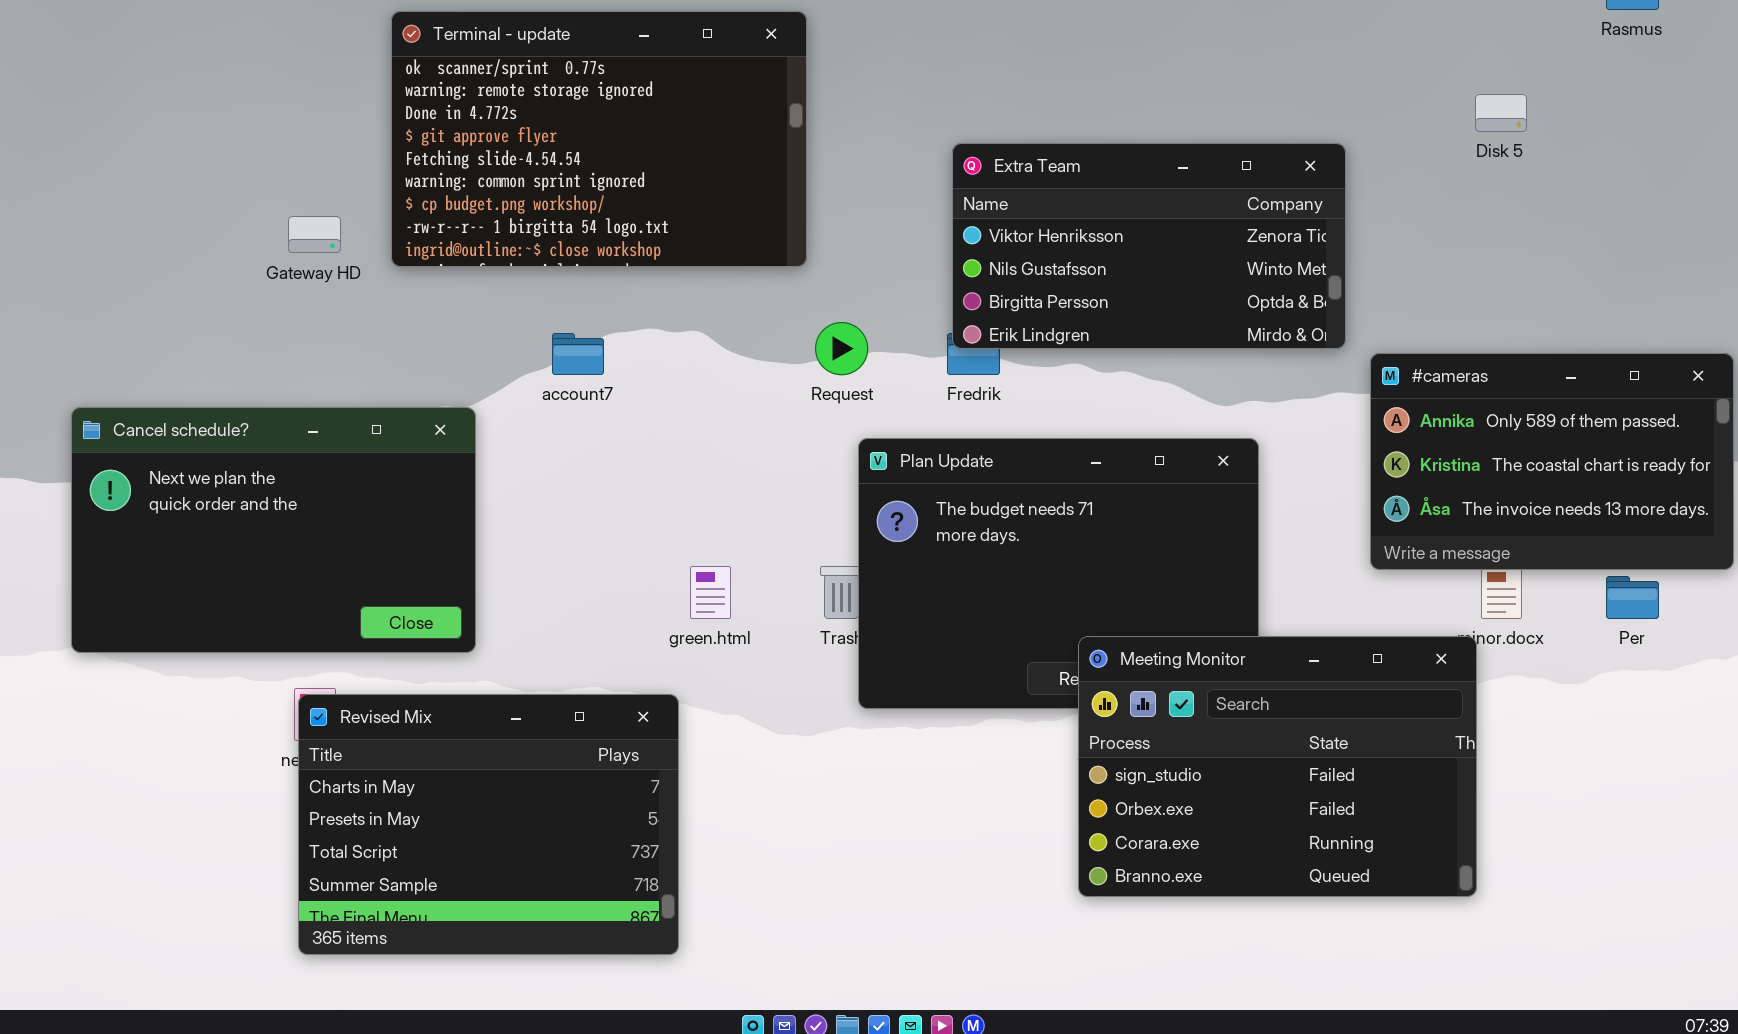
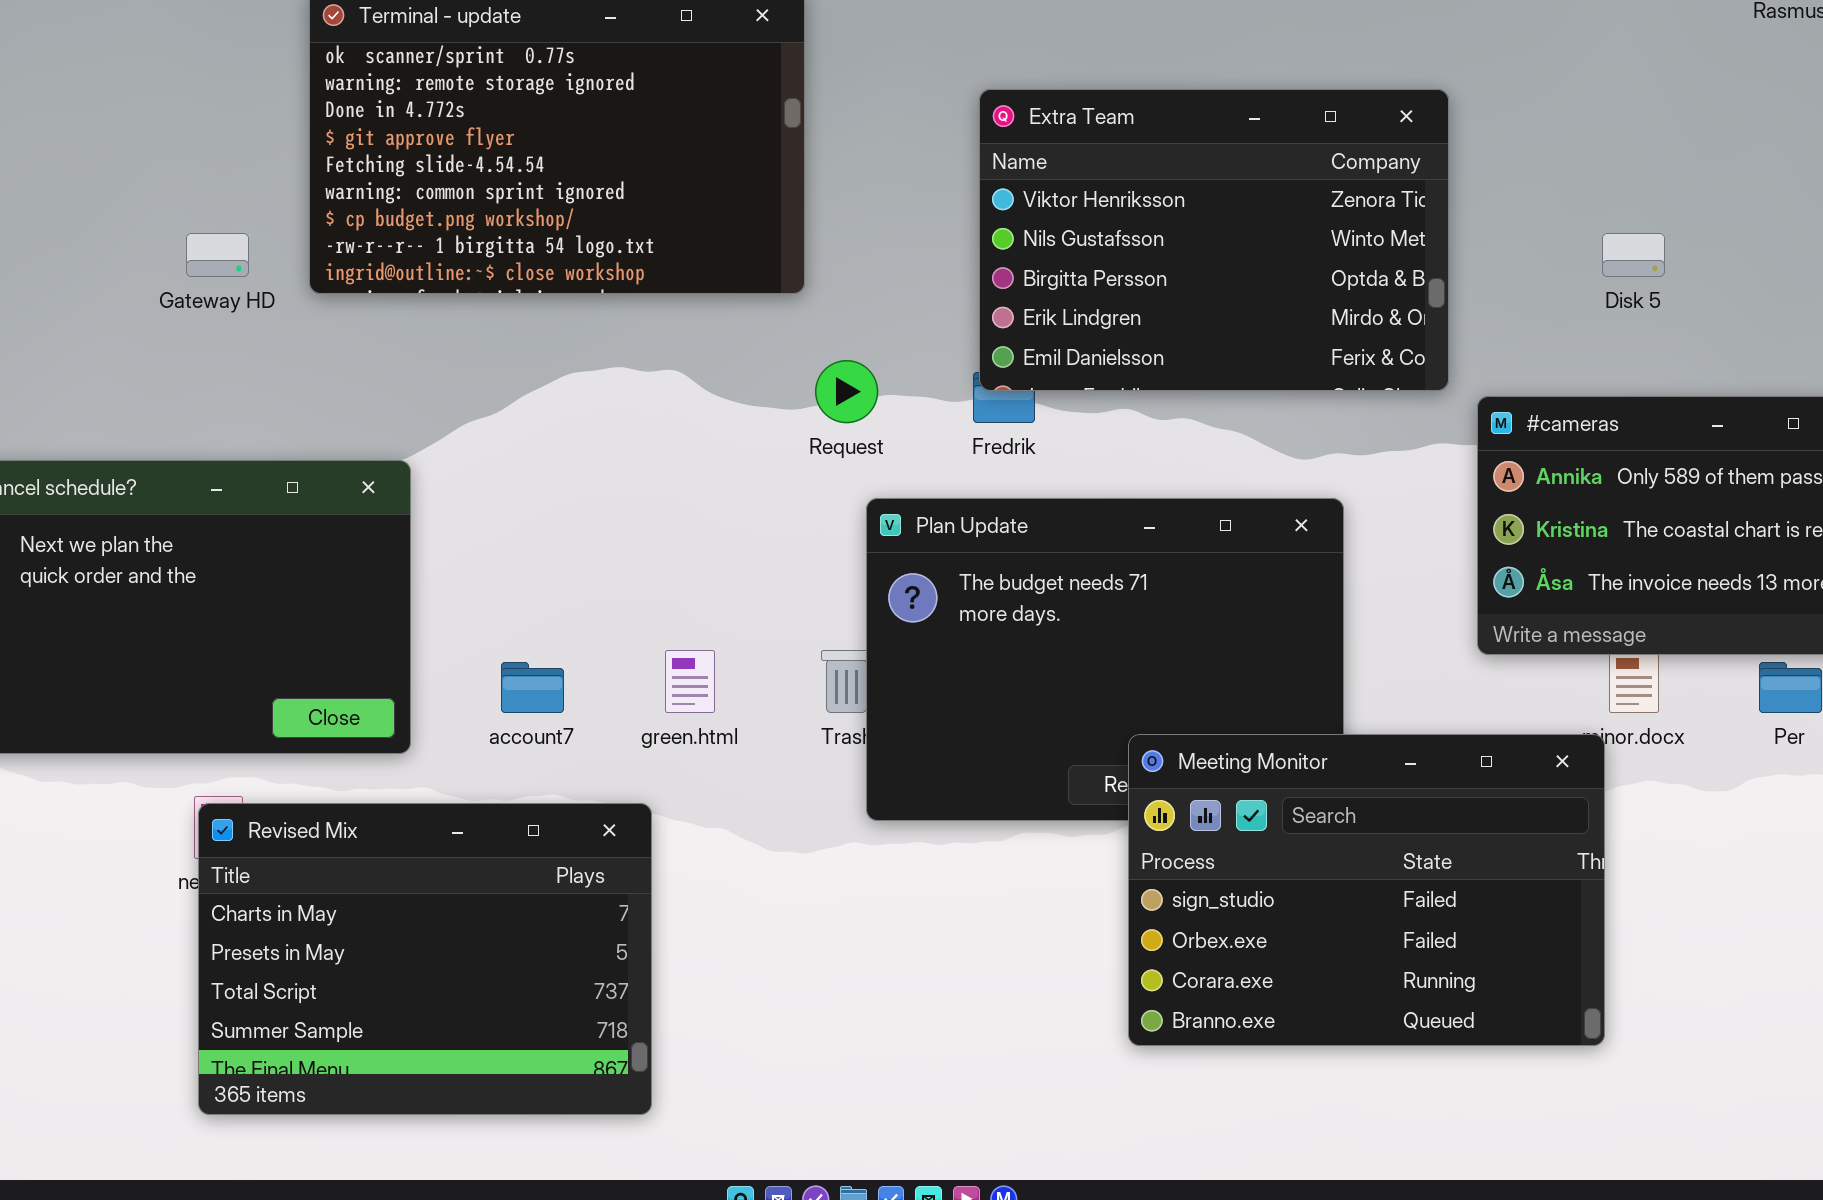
Disk 5: [1475,94,1527,132] -> [1602,233,1665,277], moved
Extra Team: [952,143,1346,349] -> [979,89,1449,391], resized
account7: [552,333,604,375] -> [501,662,564,713], moved

